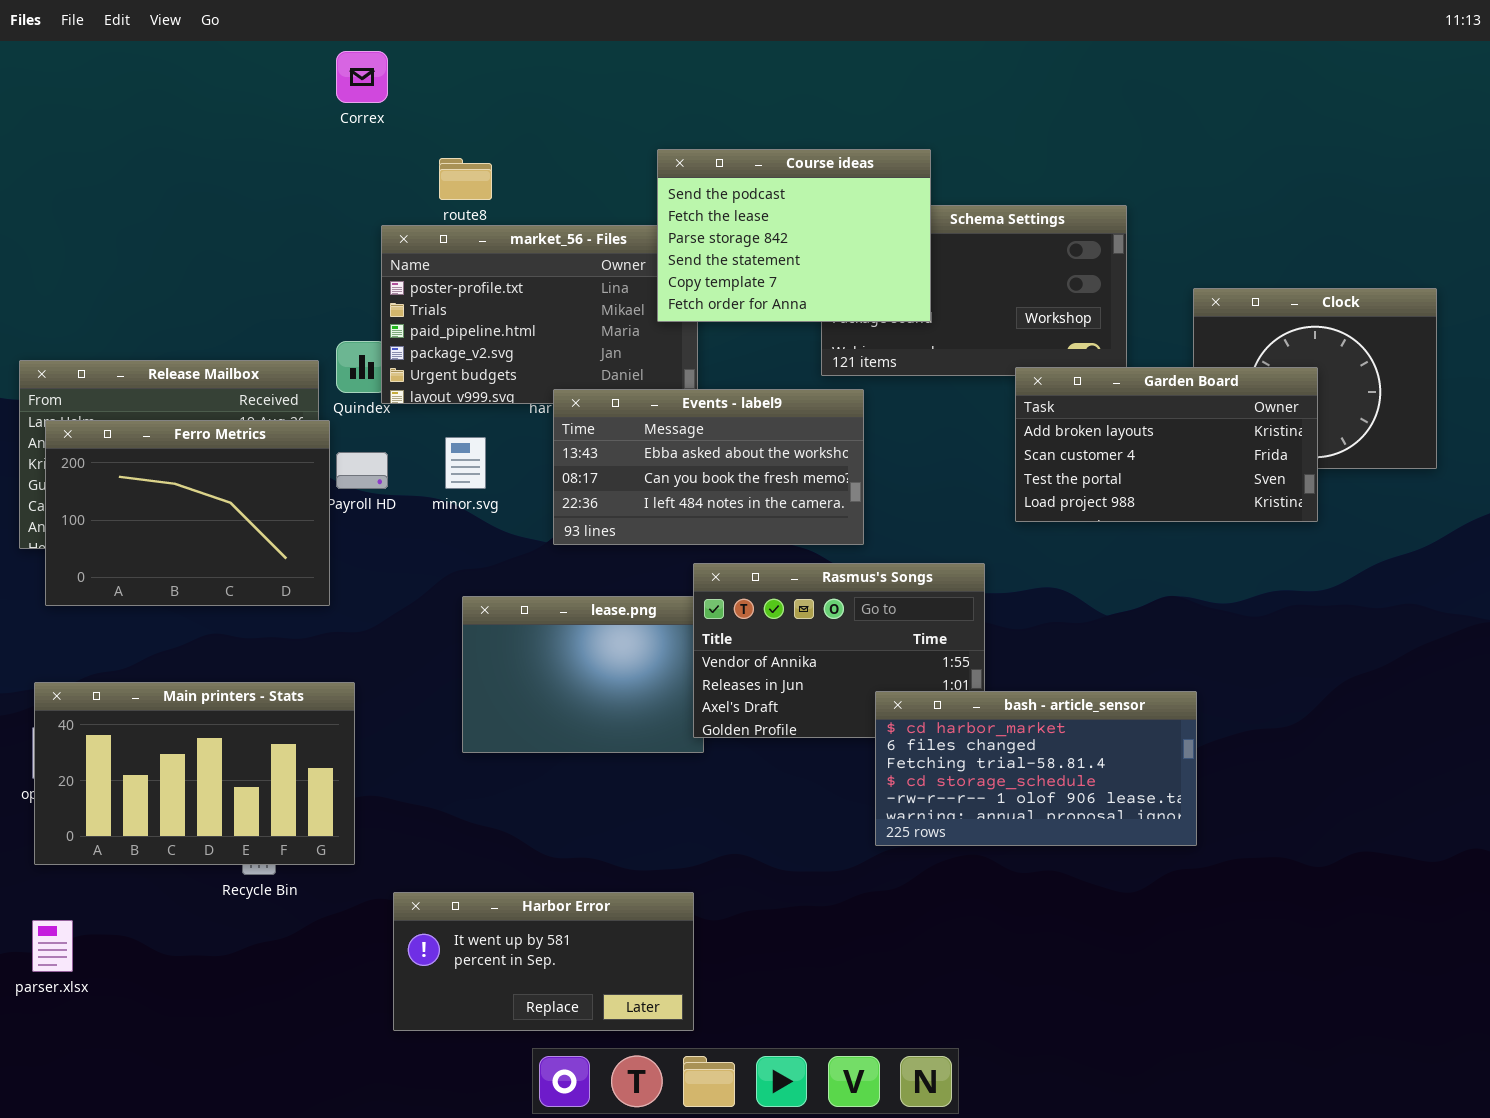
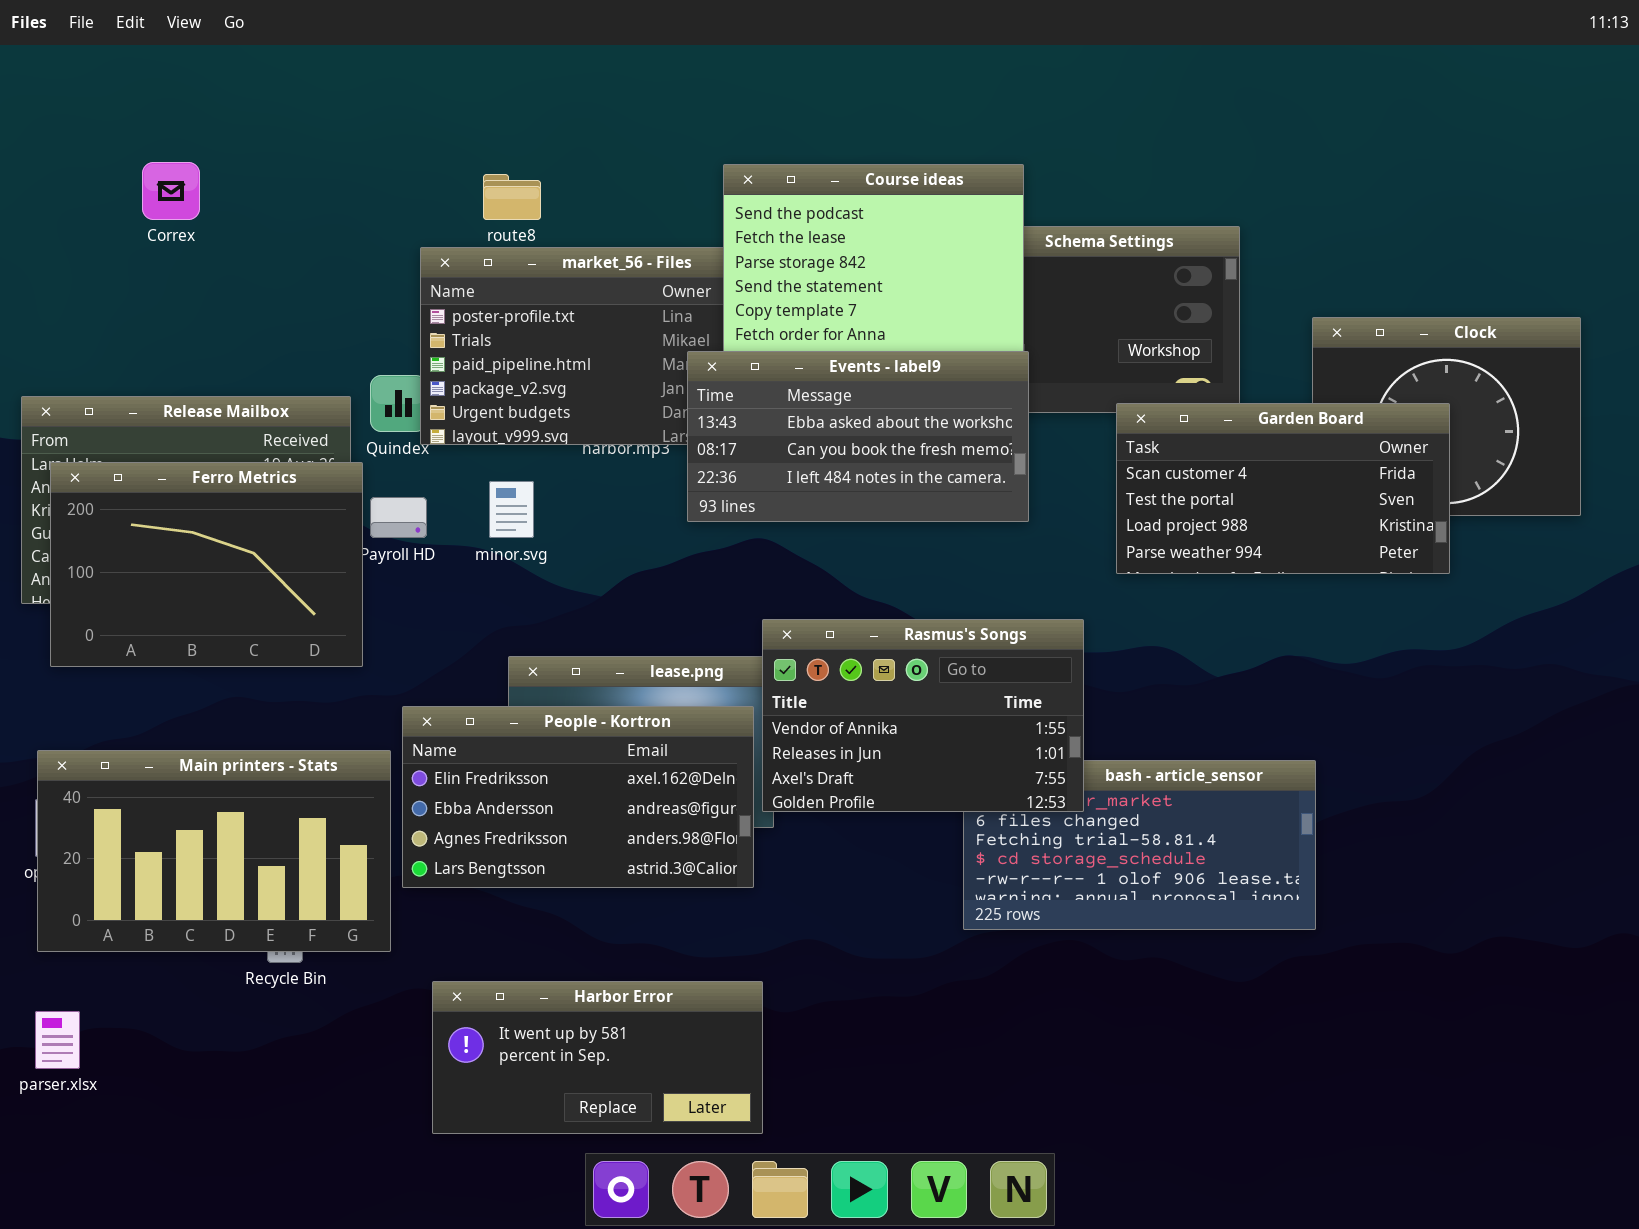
Correx: [336,51,388,103] -> [142,162,200,220], moved
Garden Board: [1015,367,1318,522] -> [1116,403,1450,574], scrolled down 1 row
Events - label9: [553,389,864,545] -> [687,351,1029,522], moved
Rasmus's Songs: [693,563,985,738] -> [762,619,1084,812], raised
People - Kortron: none -> [402,706,754,888], opened

